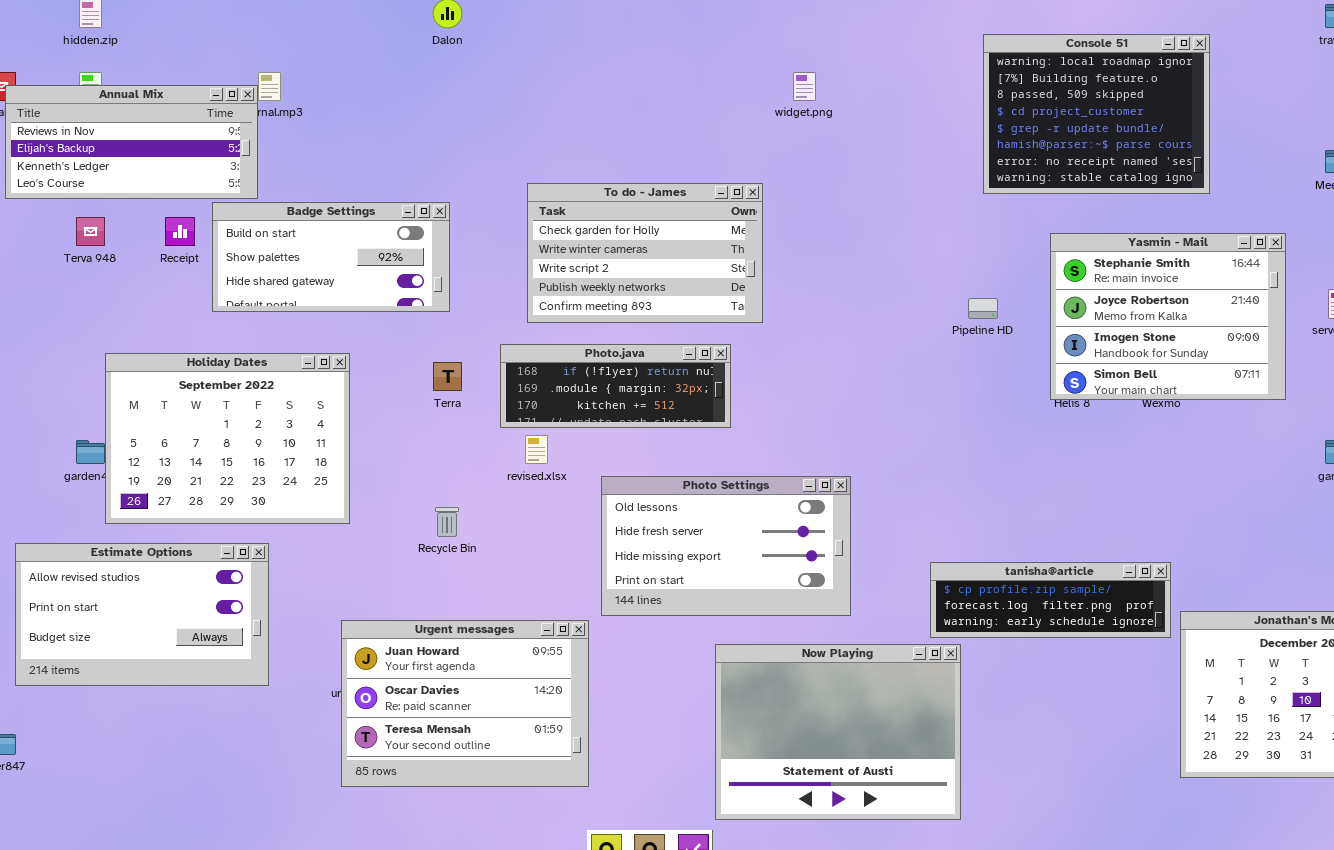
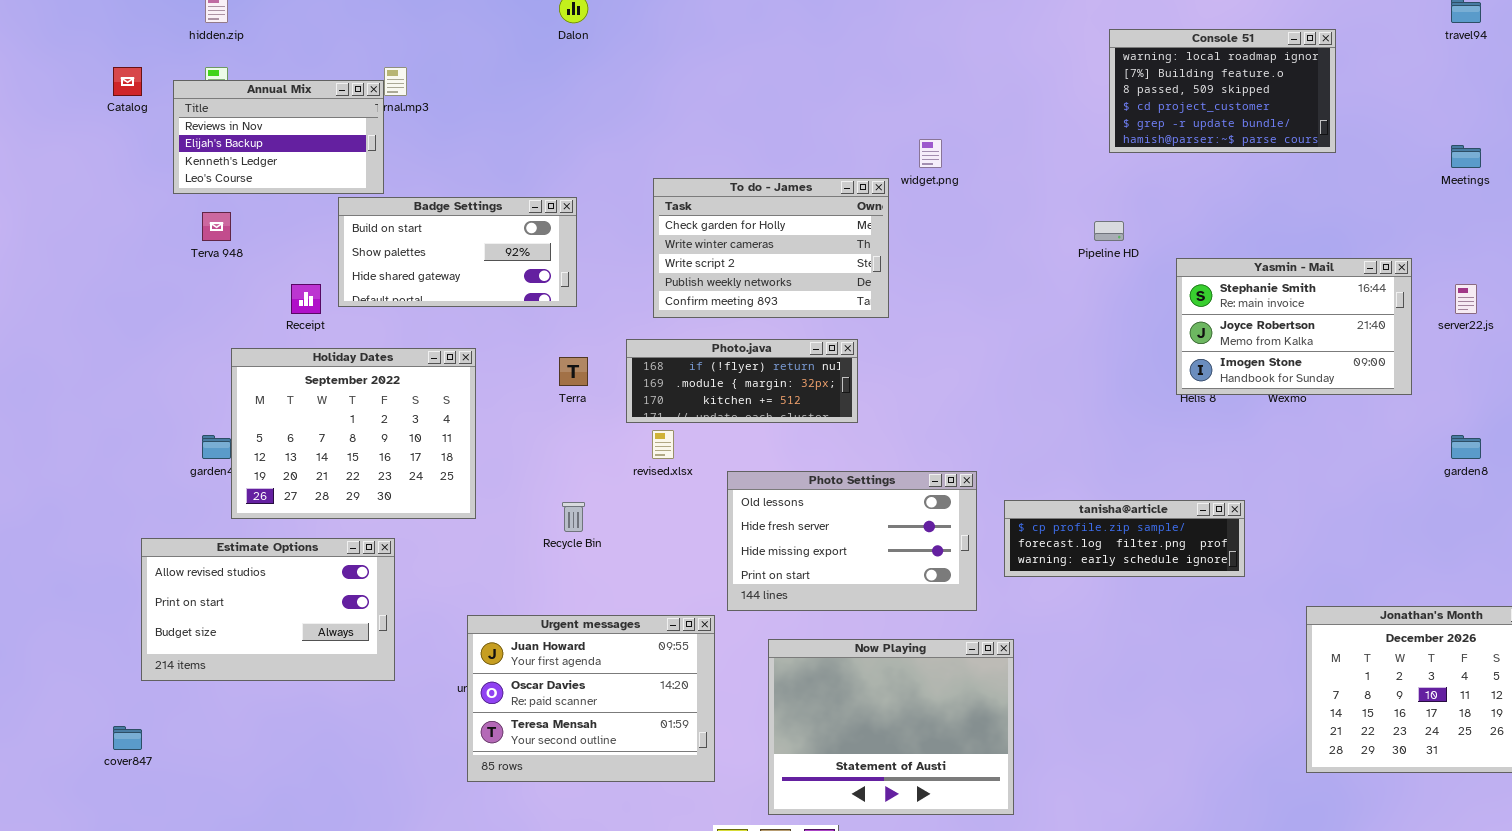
Console 51: [983,34,1210,194] -> [1109,29,1336,153], resized
widget.png: [793,72,816,101] -> [919,139,942,168], moved
Annual Mix: [5,85,258,199] -> [173,80,384,194], resized
Receipt: [165,217,195,246] -> [291,284,321,314], moved
Yasmin - Mail: [1050,233,1286,400] -> [1176,258,1412,395], resized
Pipeline HD: [968,298,998,319] -> [1094,221,1124,241], moved
tanisha@article: [930,562,1171,638] -> [1004,500,1245,577], moved
Now Playing: [715,644,961,820] -> [768,639,1014,815], moved

